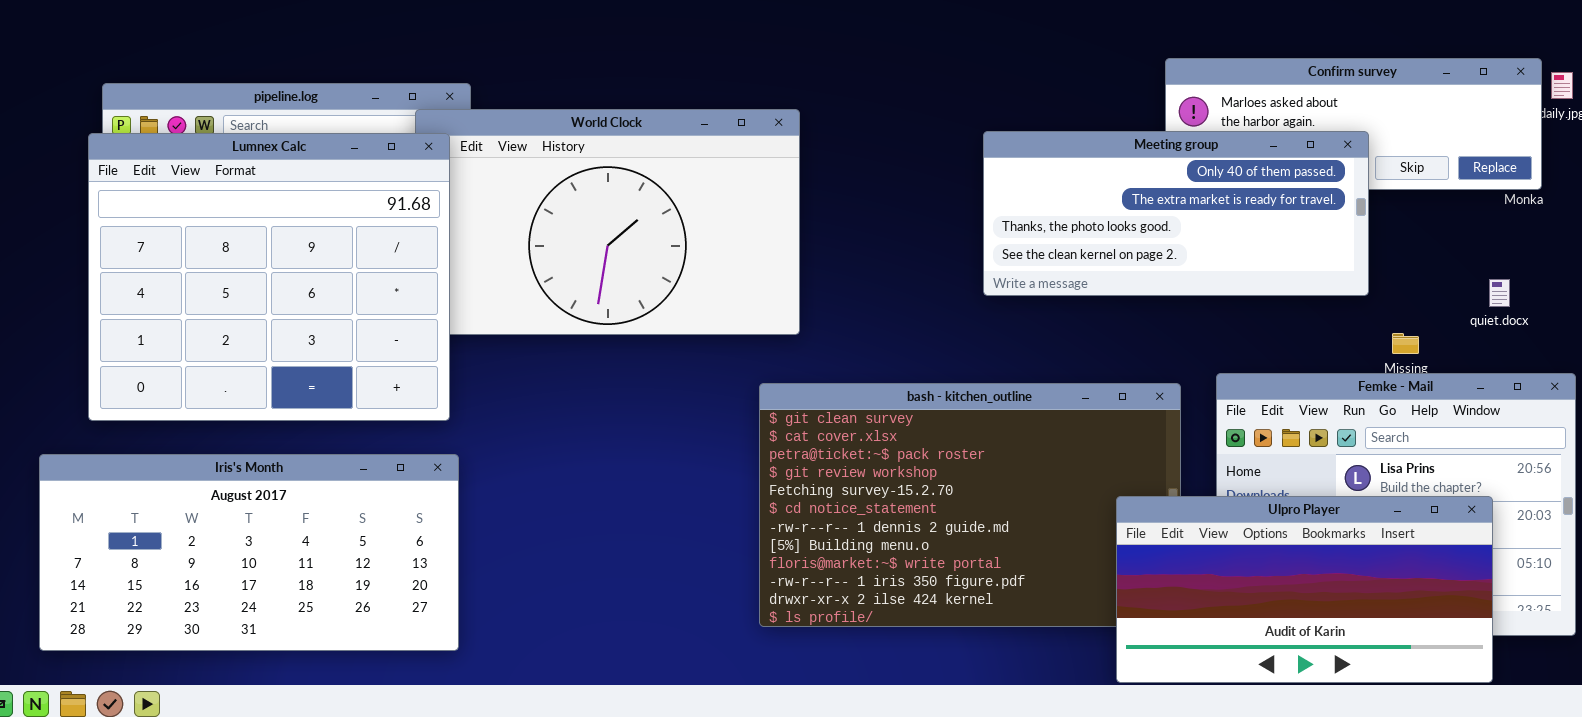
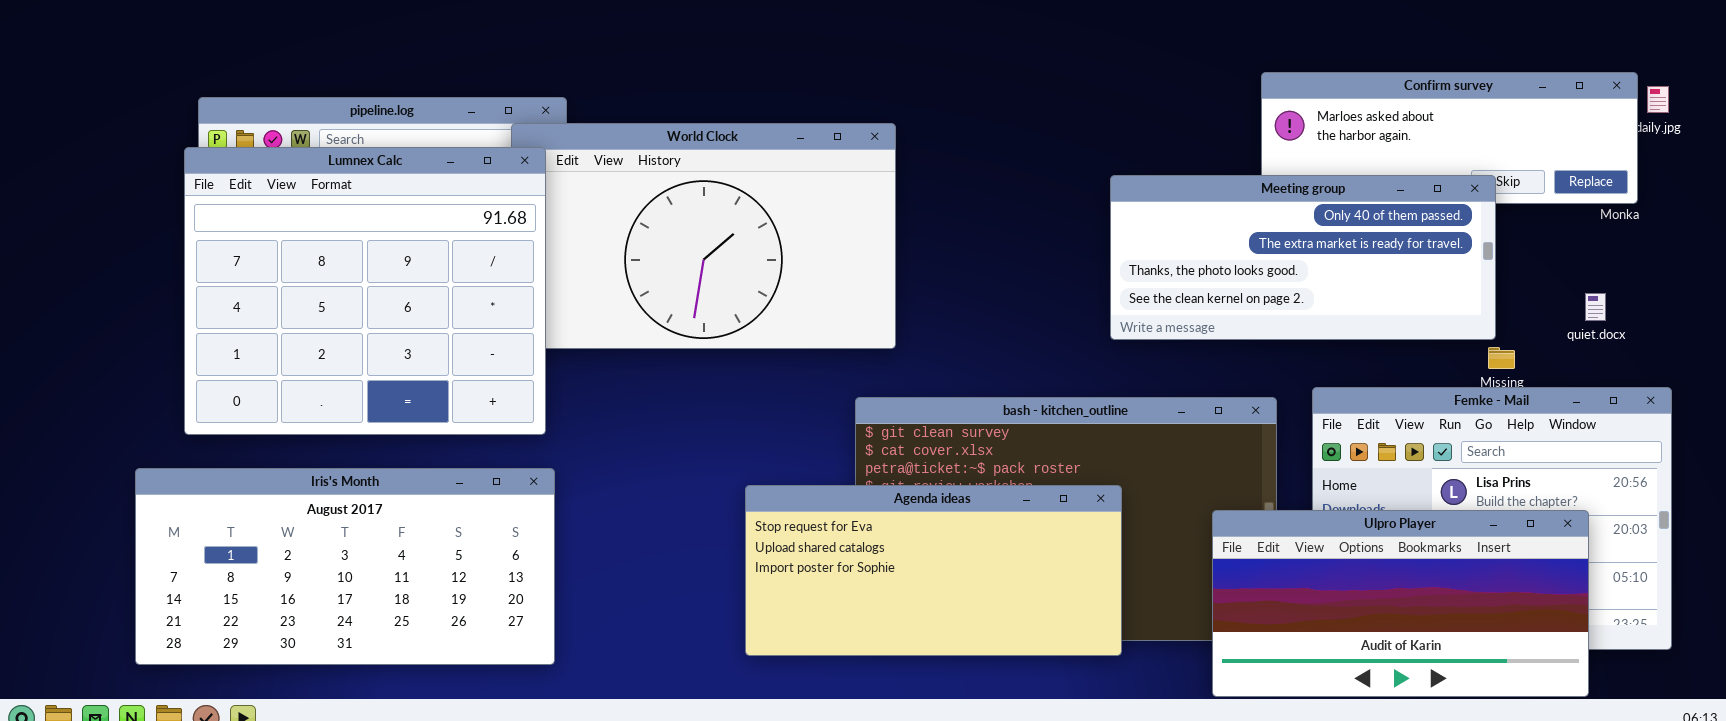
Meeting group: [983,131,1369,296] -> [1110,175,1496,340], moved
Agenda ideas: none -> [745,485,1122,656], opened

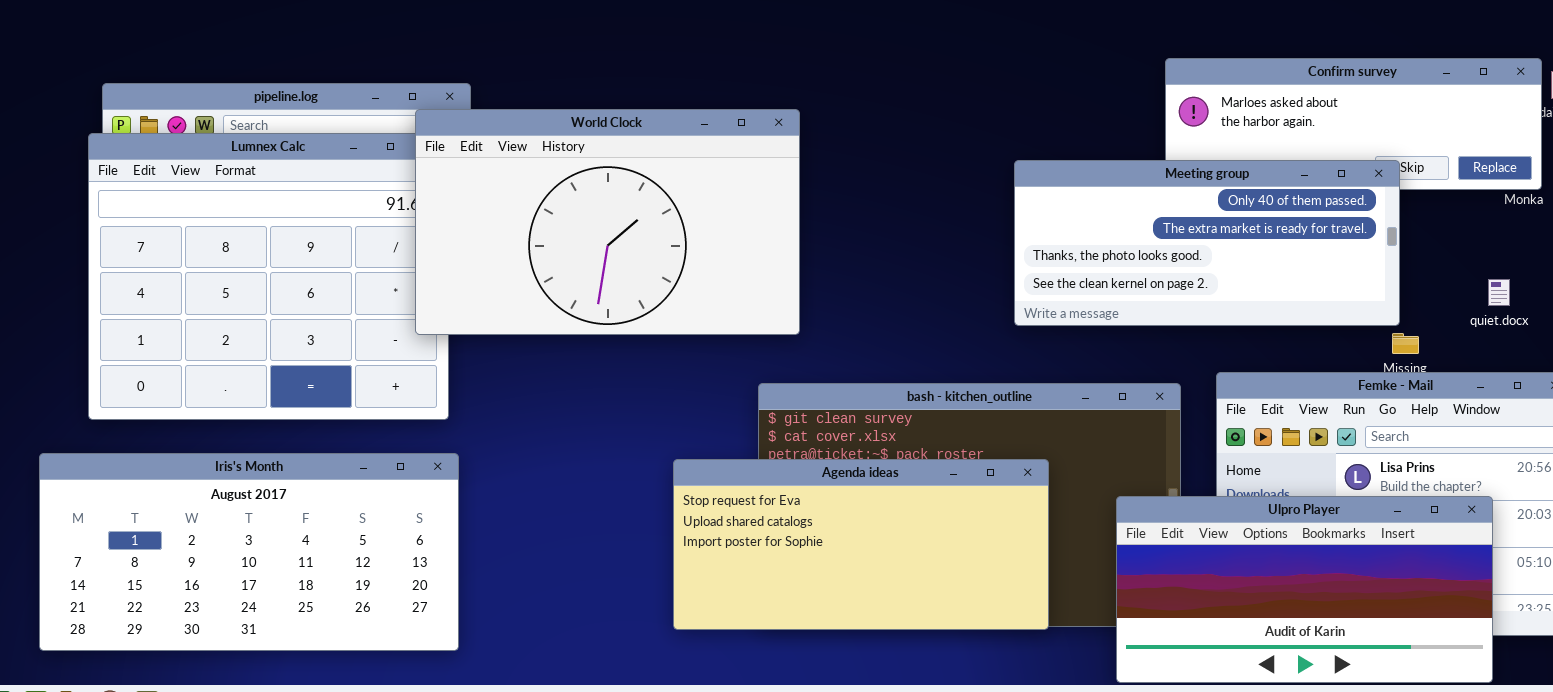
World Clock: [511,123,896,349] -> [415,109,800,335], raised
Agenda ideas: [745,485,1122,656] -> [673,459,1049,630], moved

